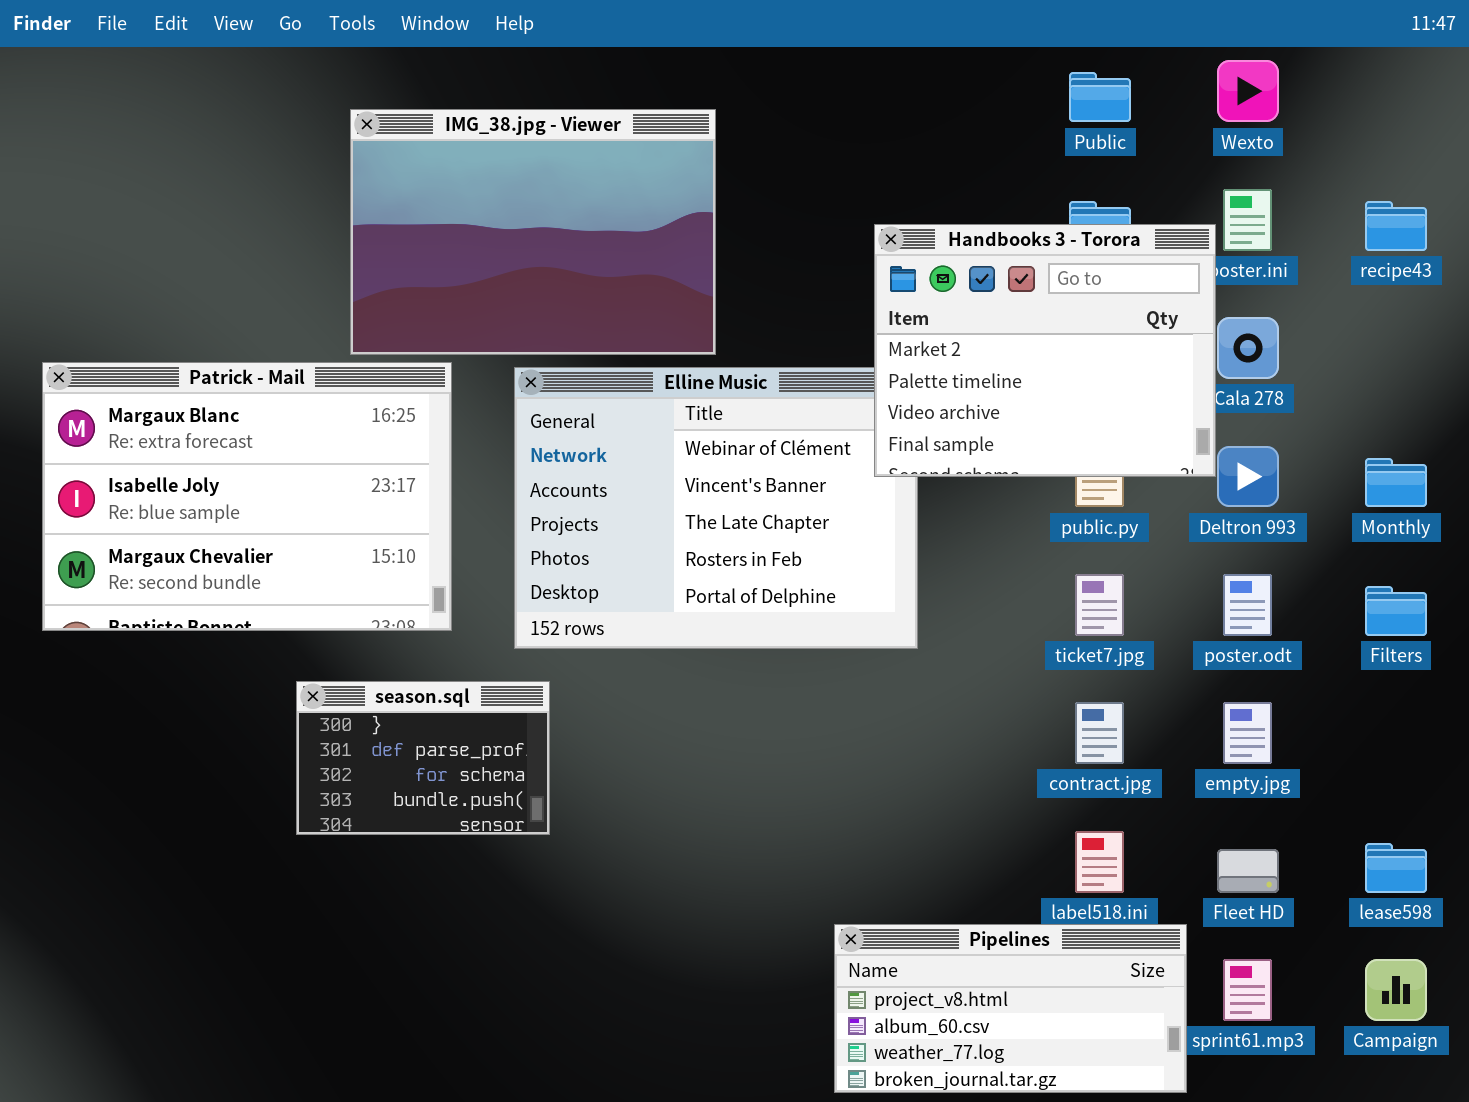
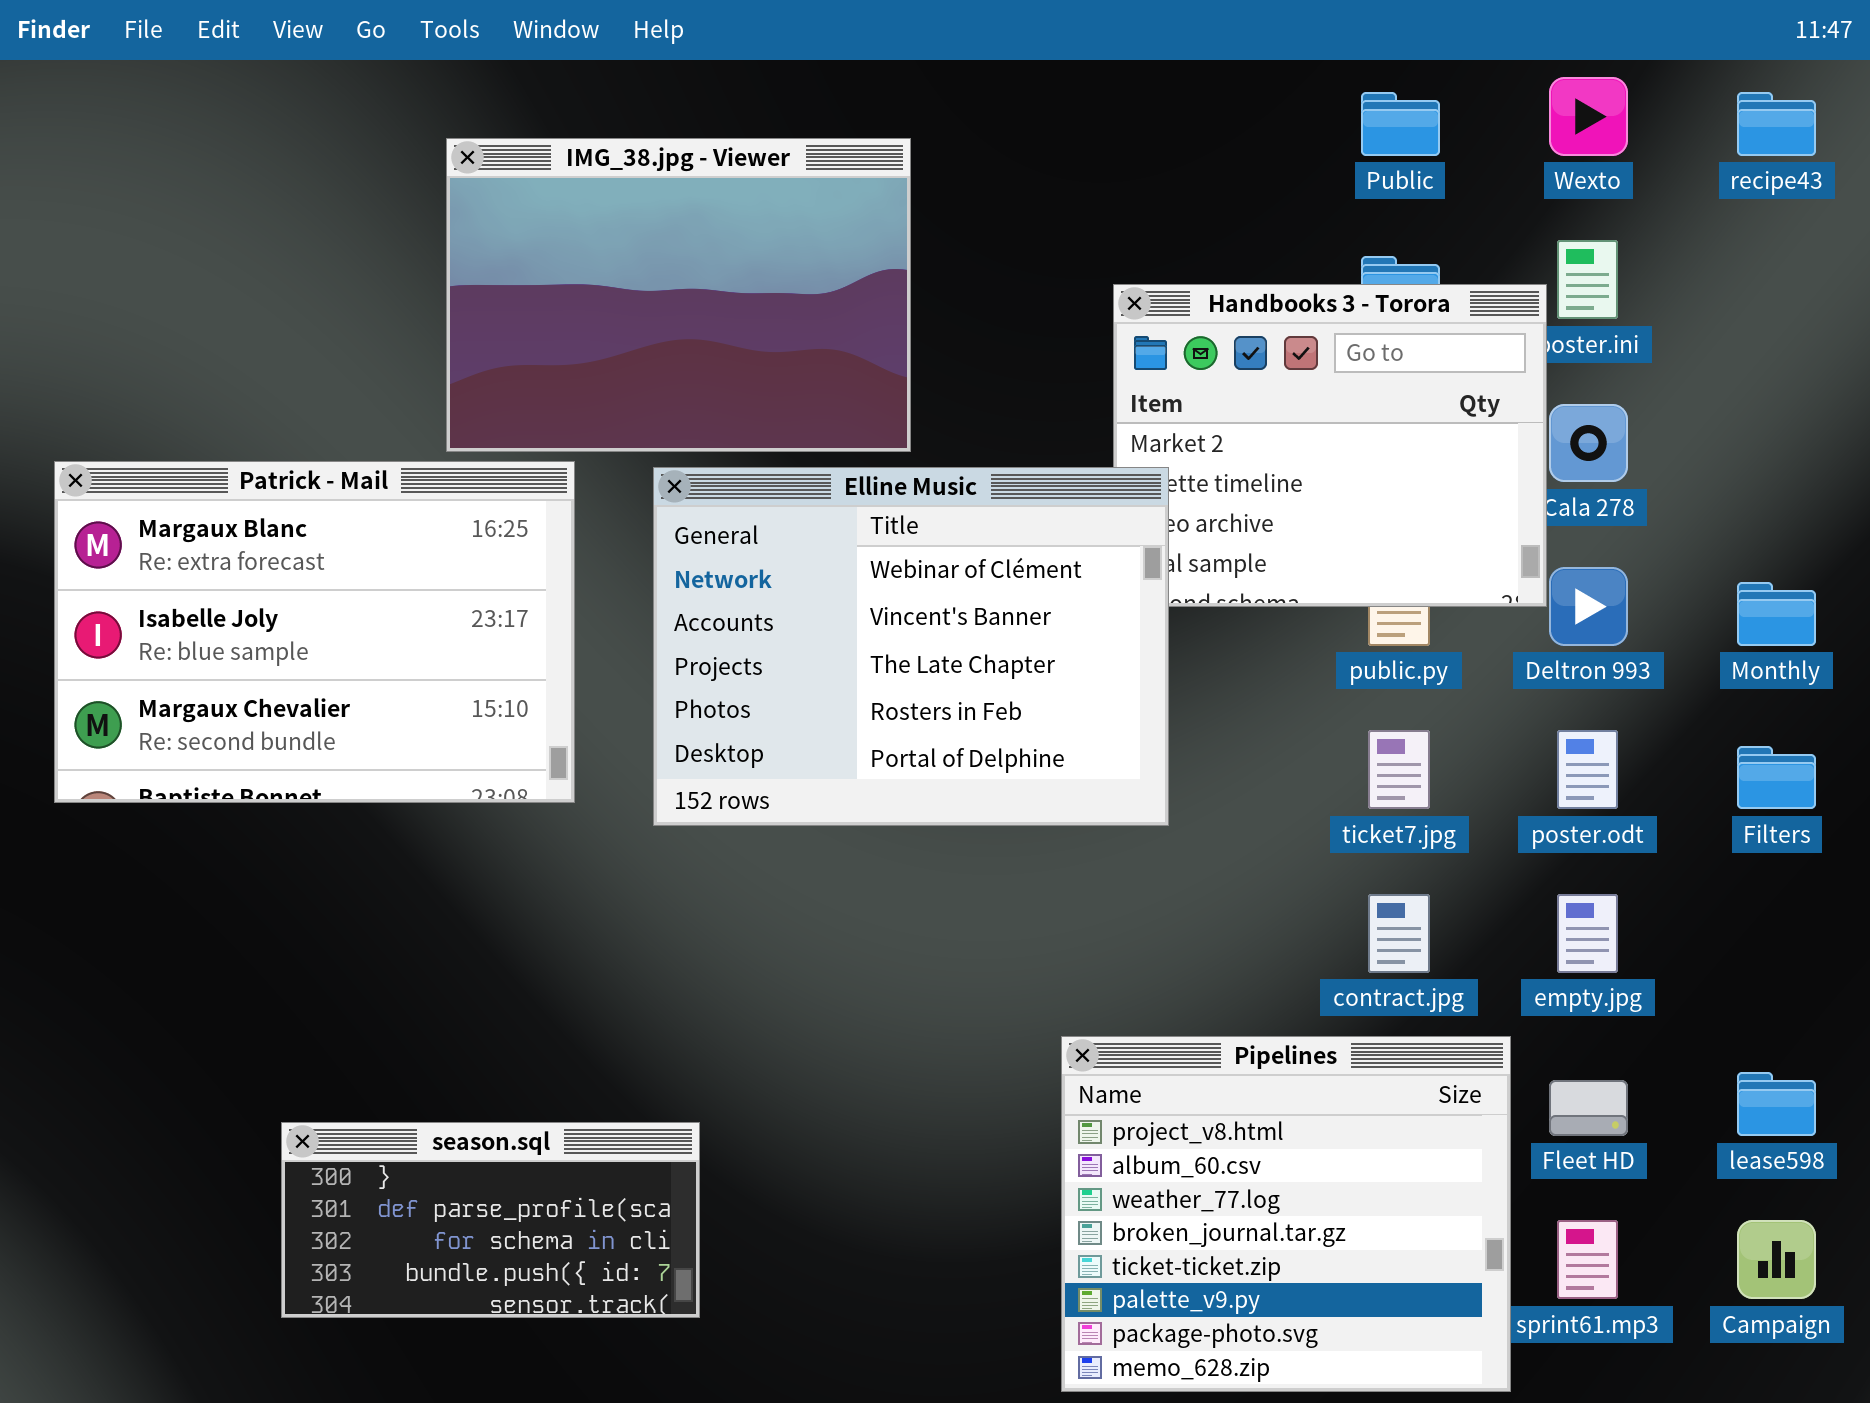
recipe43: [1365,201,1427,251] -> [1737,92,1816,156], moved
Elline Music: [514,367,918,649] -> [653,467,1169,826], raised
season.sql: [296,681,550,835] -> [281,1122,700,1318], moved, resized
Pipelines: [834,924,1187,1093] -> [1061,1036,1511,1392], resized

